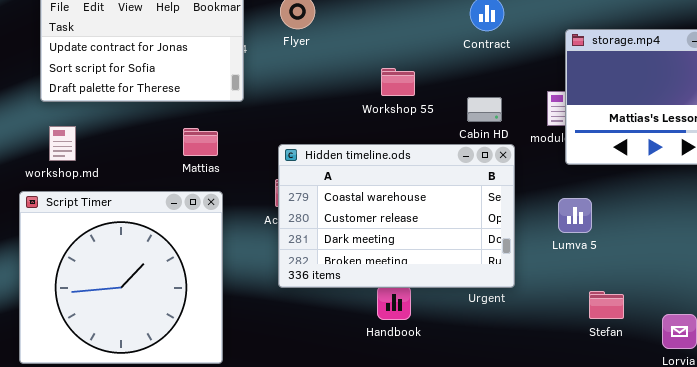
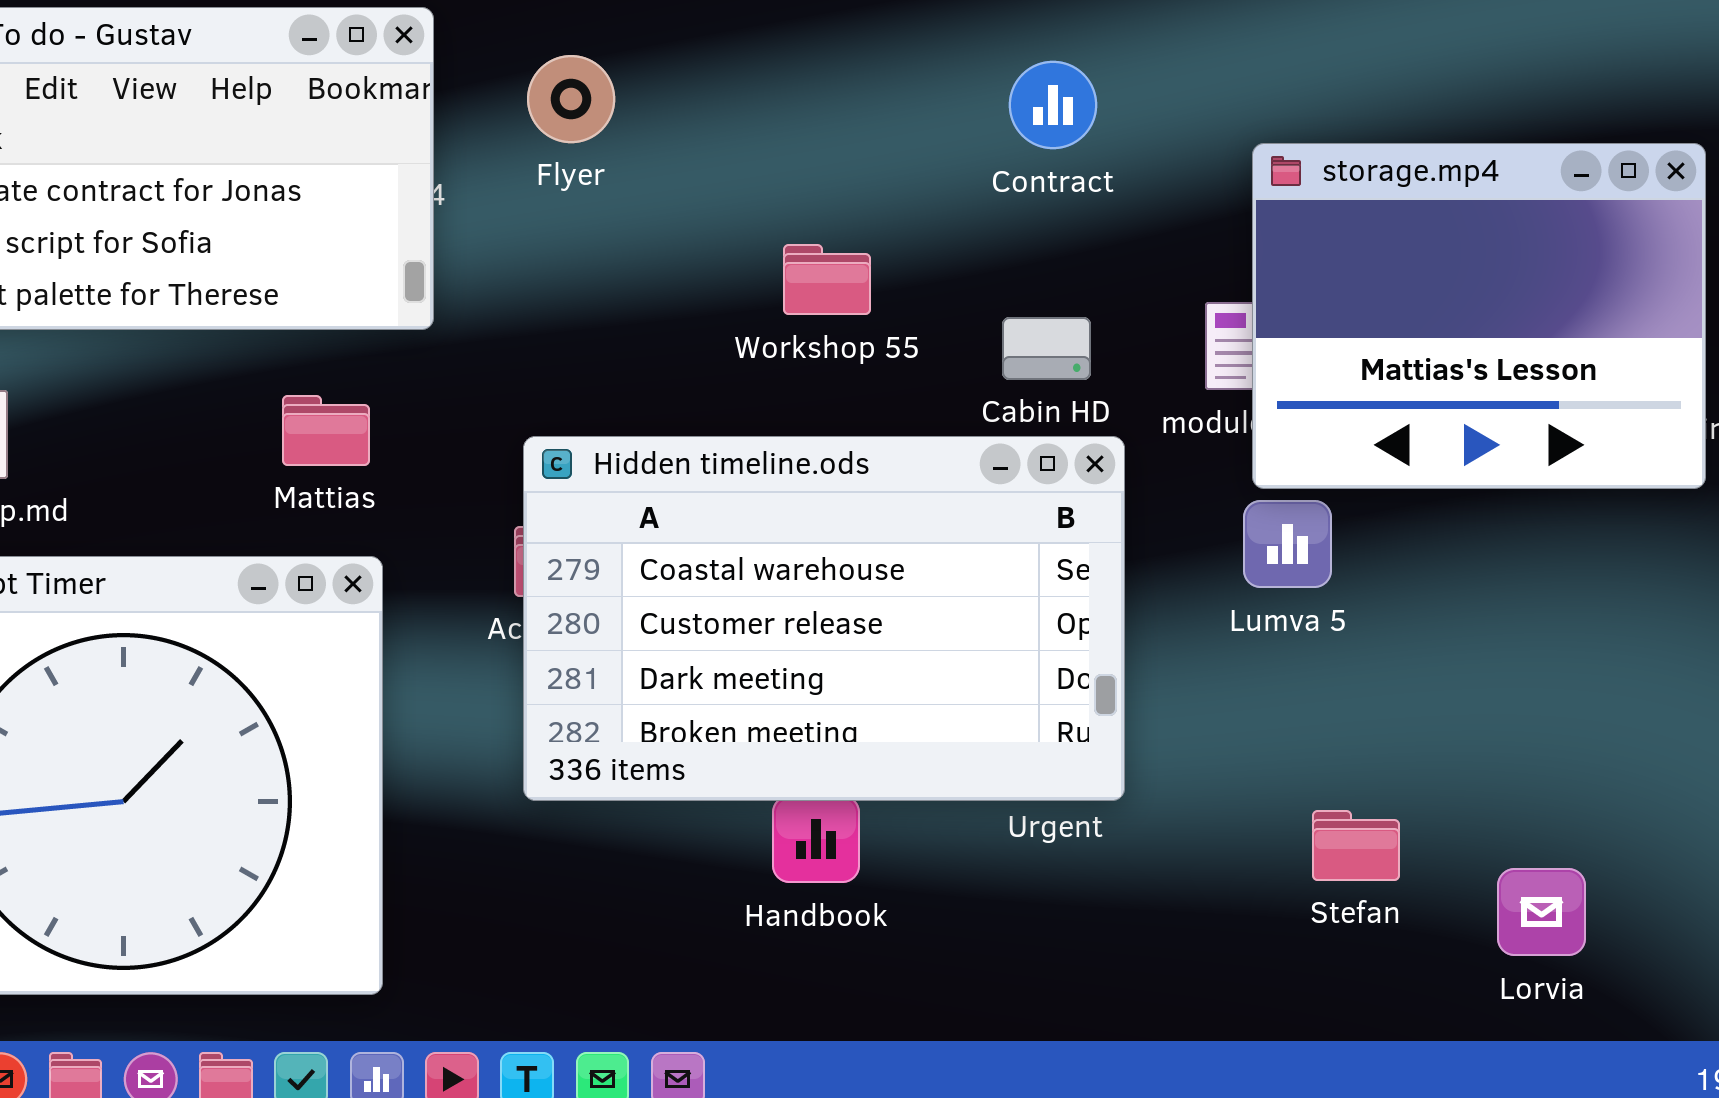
Lumva 5: [558,198,592,233] -> [1243,500,1332,588], moved

